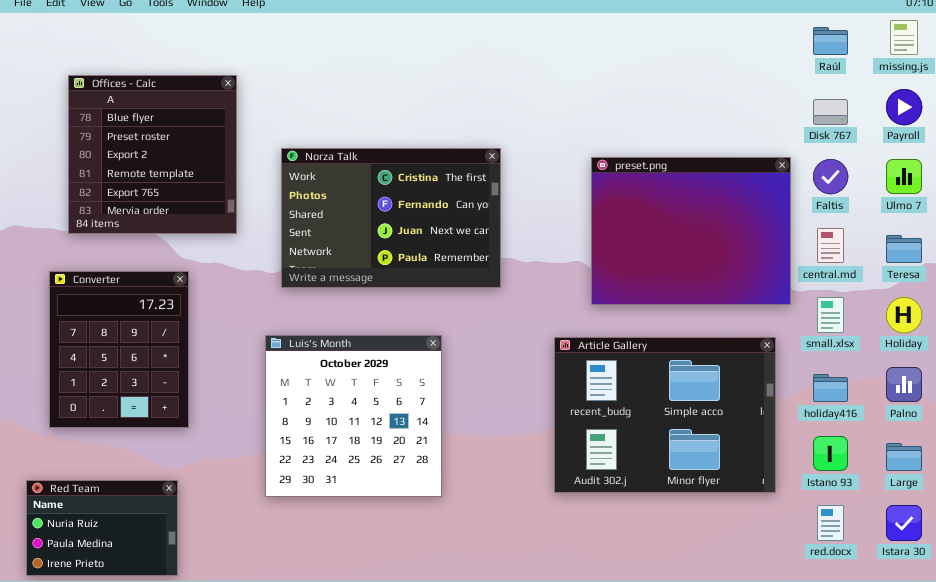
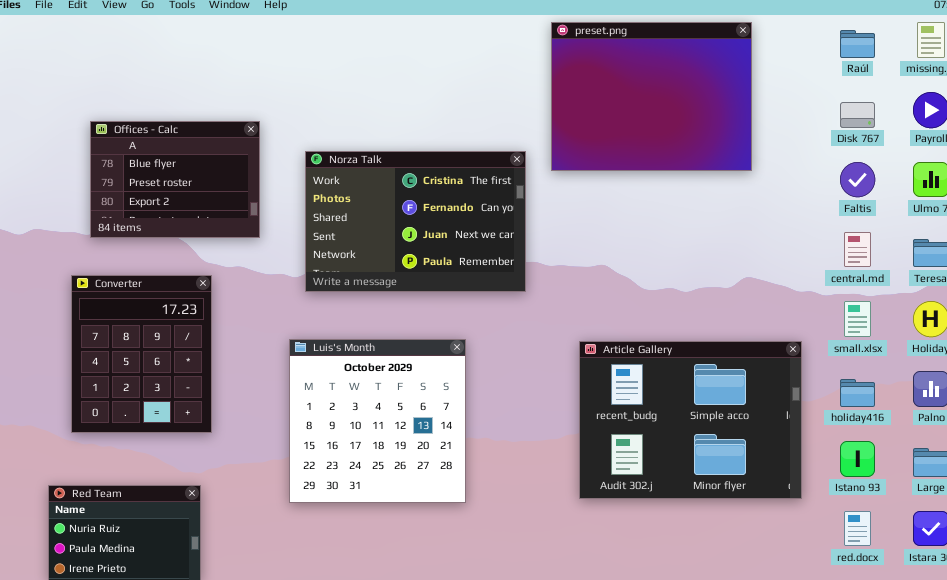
Offices - Calc: [68,75,237,234] -> [90,121,260,238], resized
preset.png: [591,157,791,305] -> [551,22,752,171], moved

